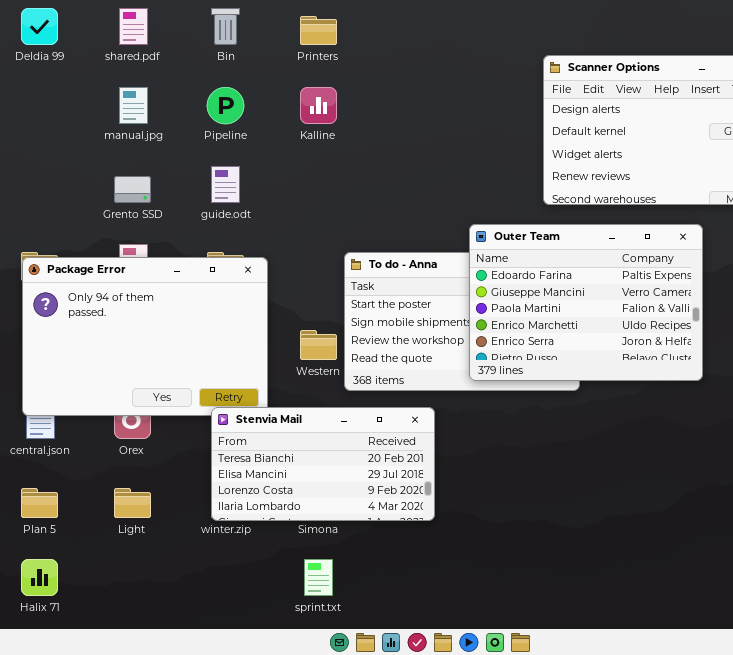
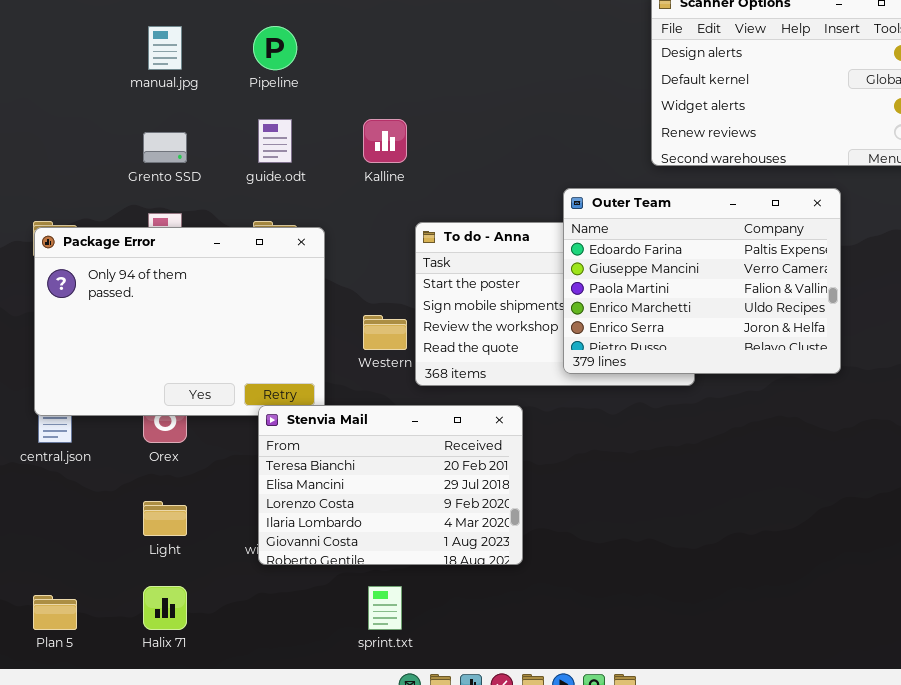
Kalline: [300,87,337,124] -> [363,119,407,163], moved
Stenvia Mail: [211,407,435,521] -> [258,405,523,565], resized
Plan 5: [21,488,58,518] -> [33,595,77,630], moved
Halix 71: [21,559,58,596] -> [143,586,187,630], moved

